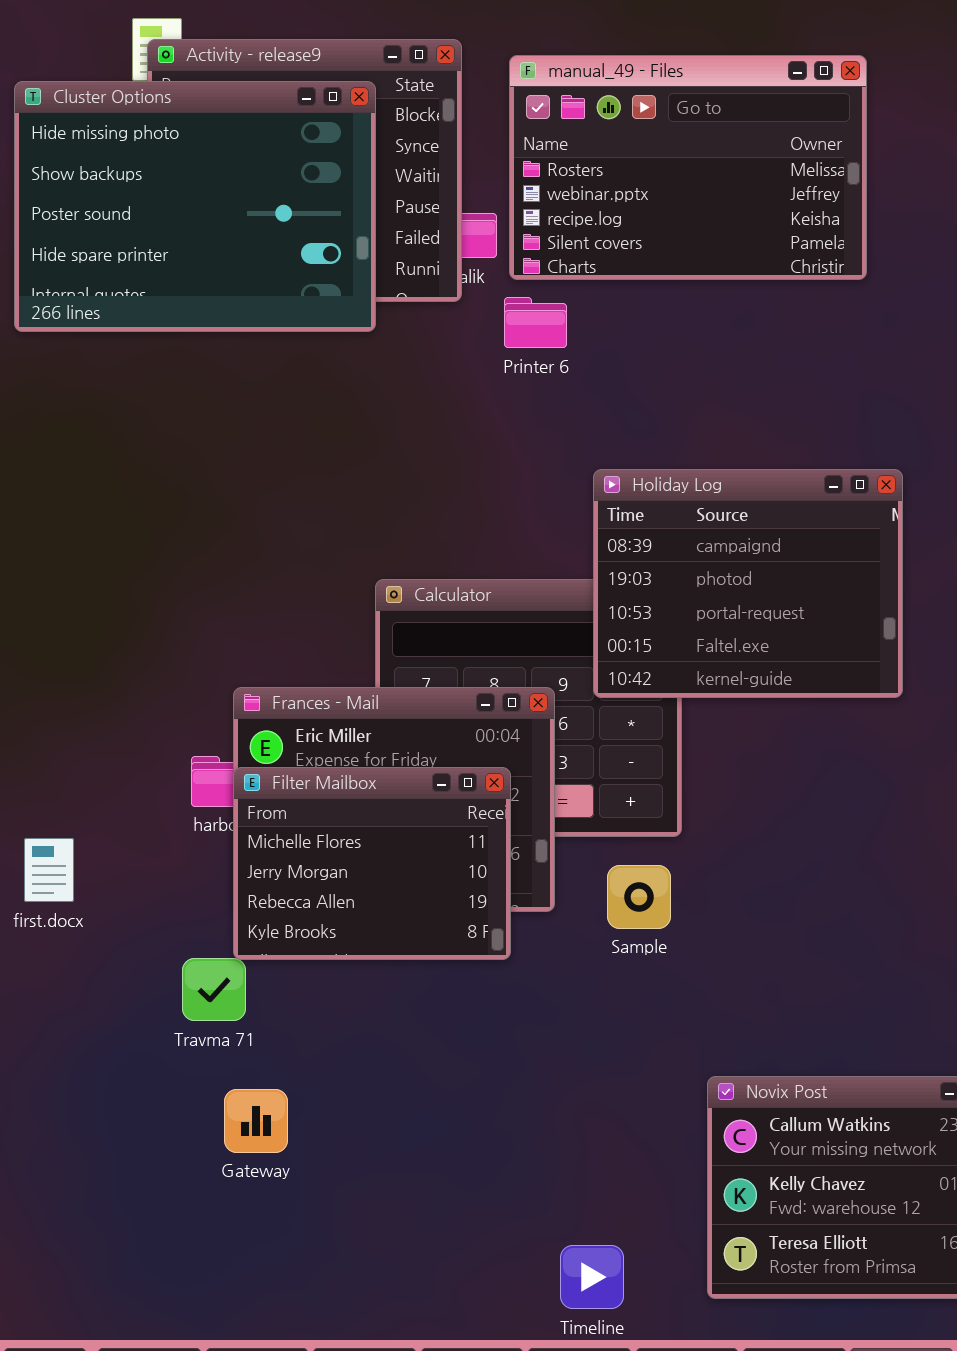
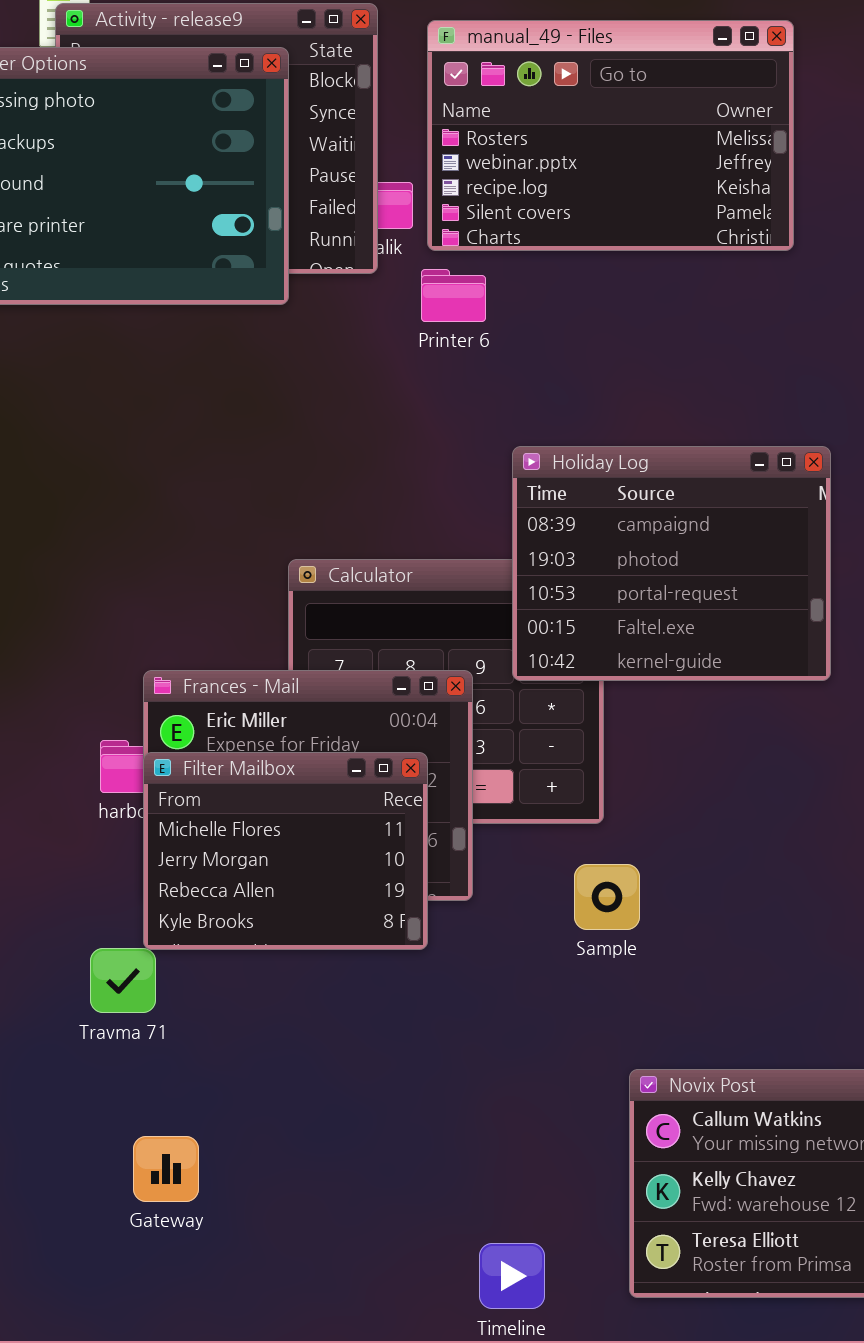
Sample: [607,865,671,929] -> [574,864,640,930], moved
Gateway: [224,1089,288,1153] -> [133,1136,199,1202], moved

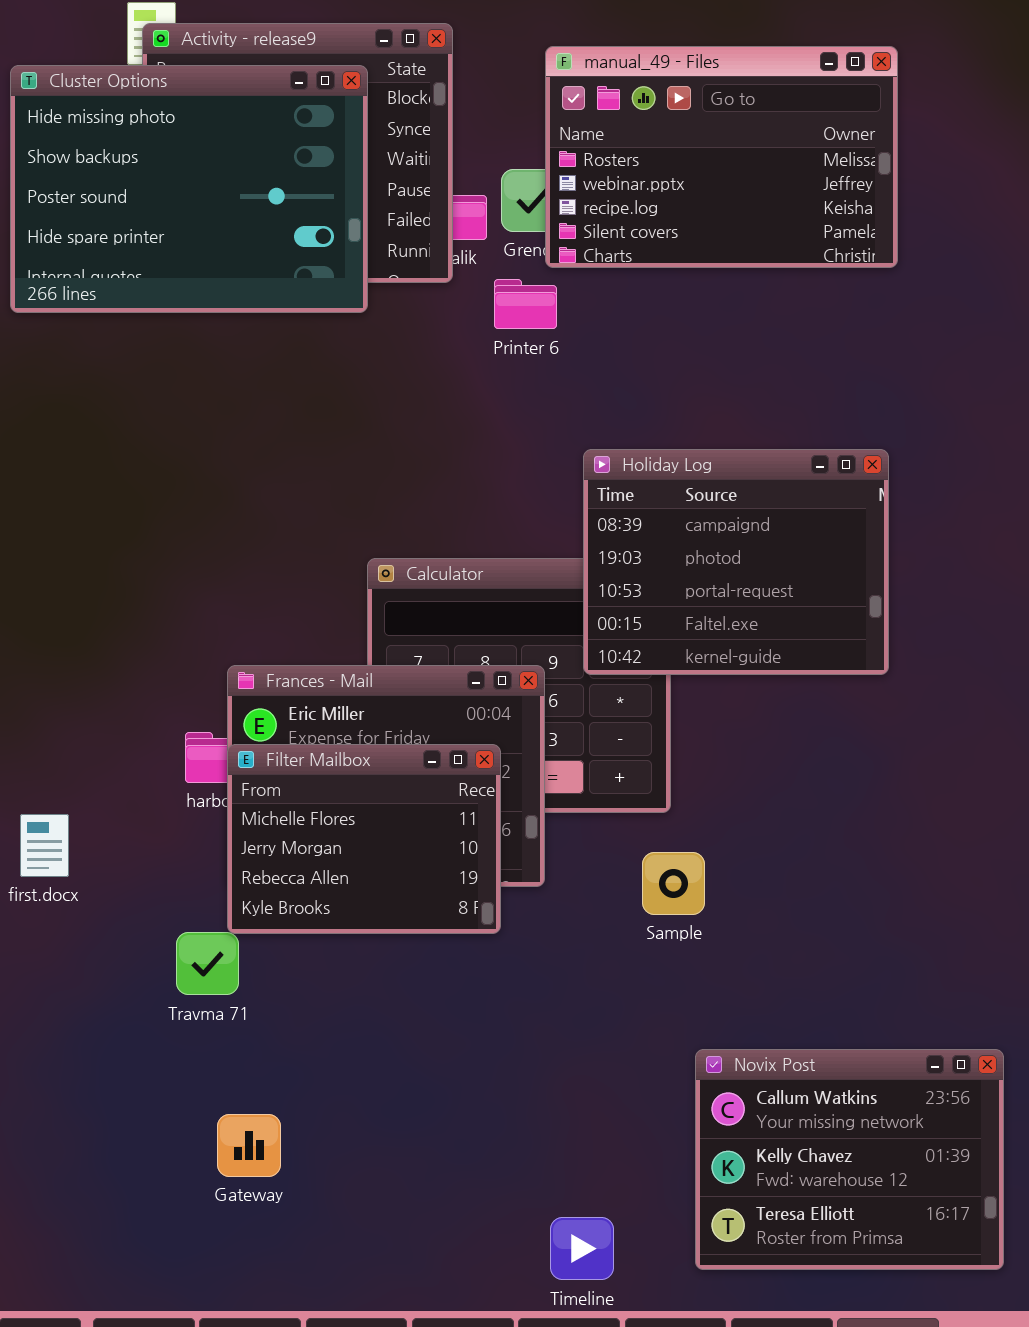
manual_49 - Files: [427,20,794,251] -> [545,46,898,268], moved

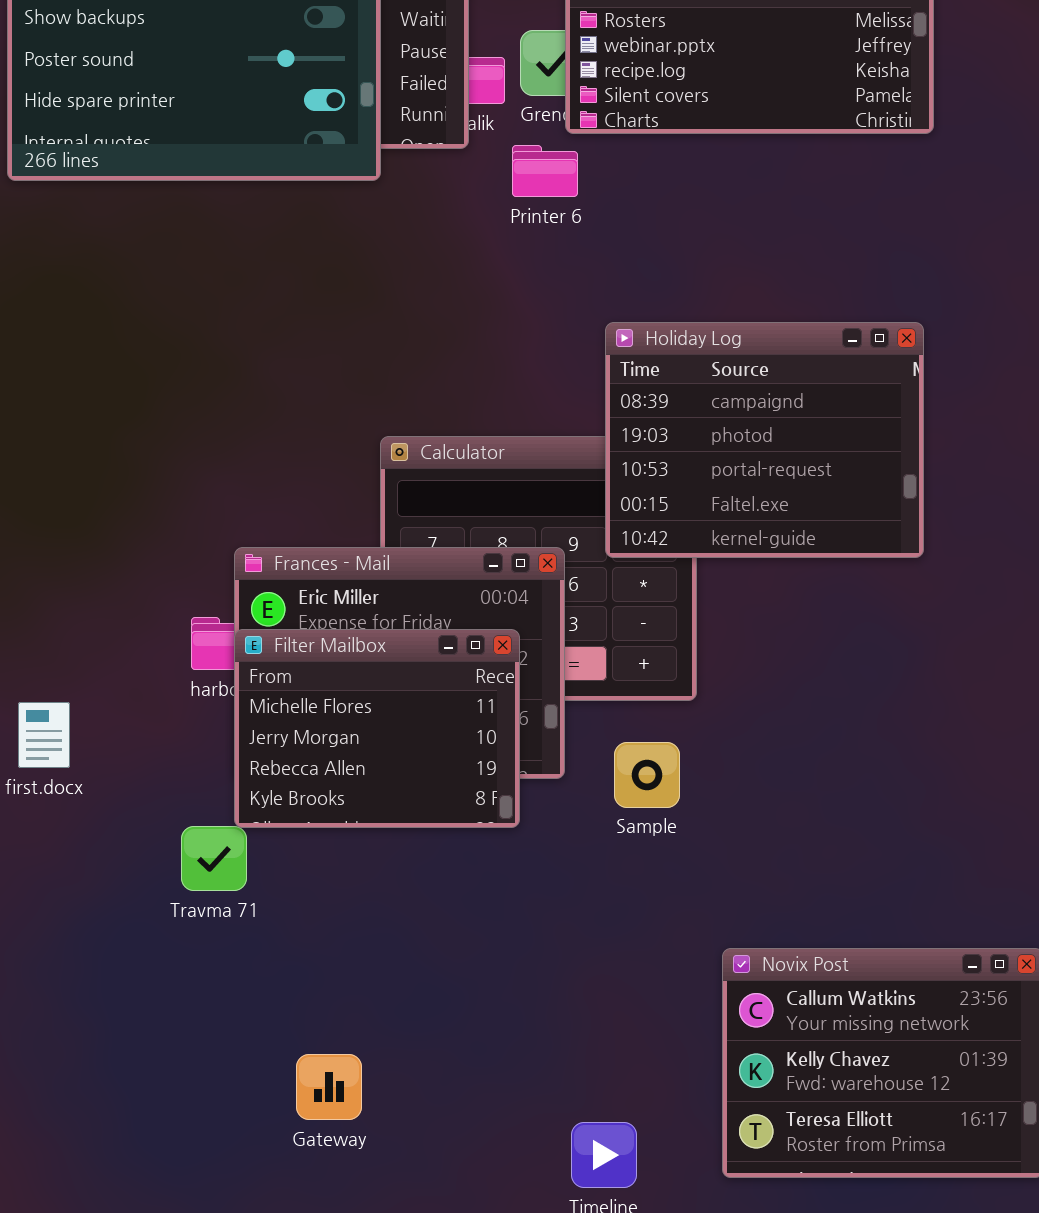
Sample: [642,852,705,915] -> [614,742,680,808], moved
Gateway: [217,1114,281,1177] -> [296,1054,362,1120], moved

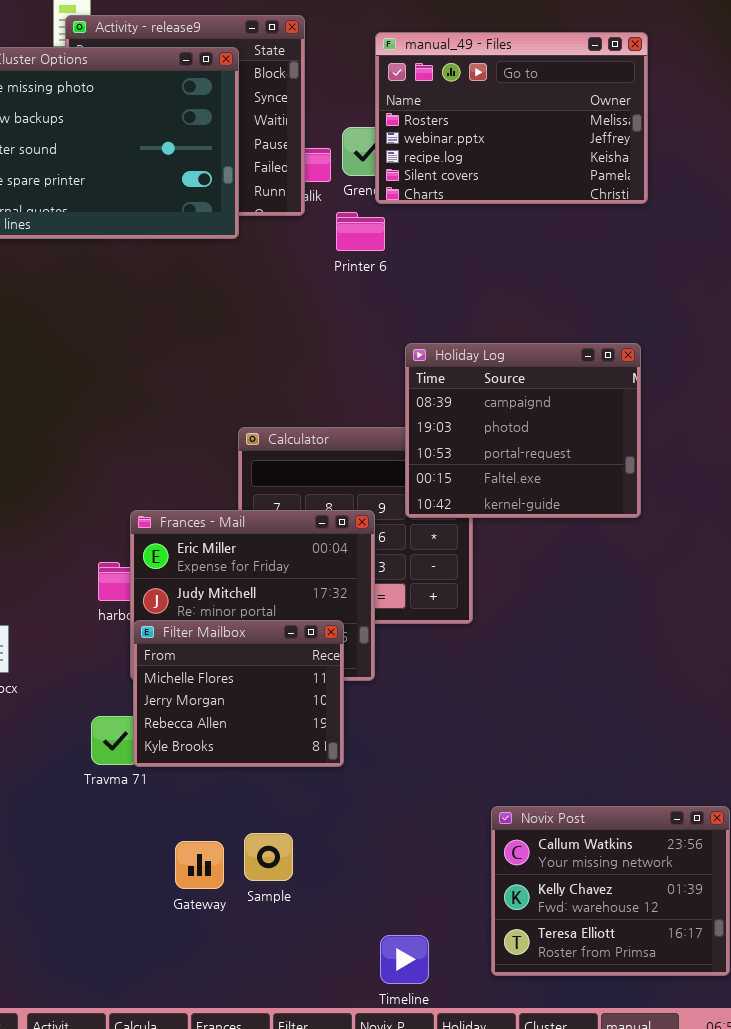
Filter Mailbox: [234,629,520,828] -> [133,620,344,767], moved
Sample: [614,742,680,808] -> [244,833,293,881], moved
Gateway: [296,1054,362,1120] -> [175,841,224,889], moved

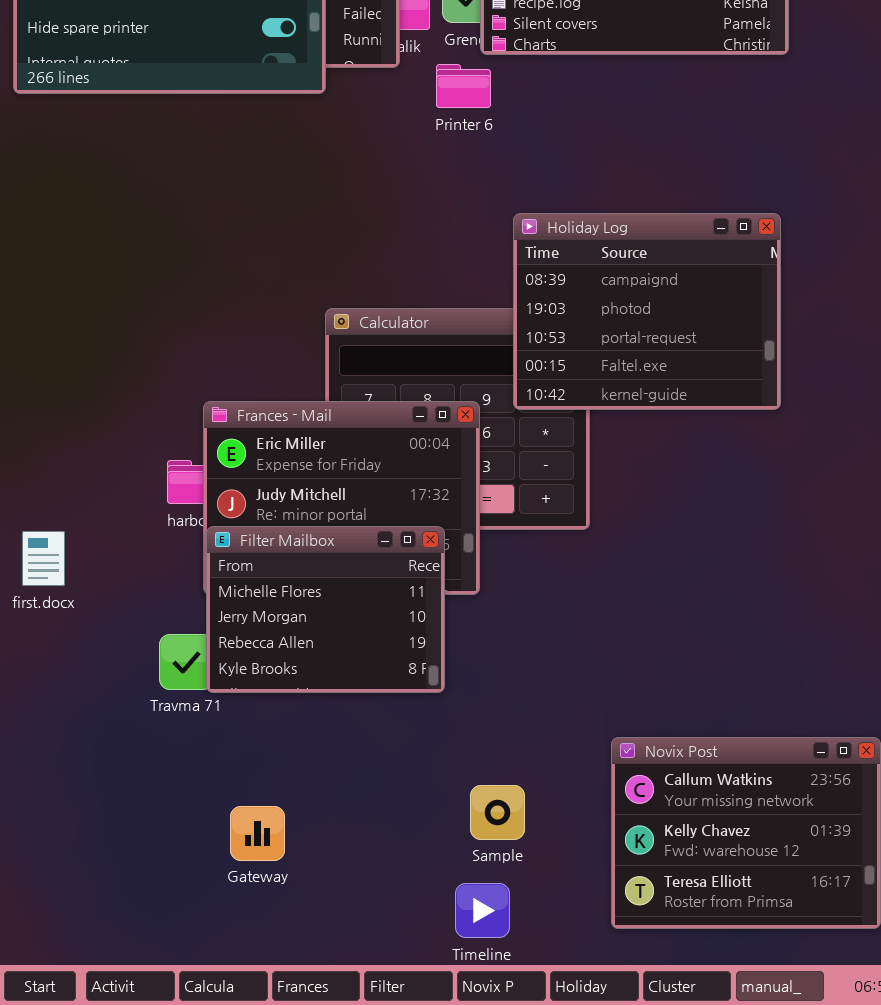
Sample: [244,833,293,881] -> [470,785,525,840], moved
Gateway: [175,841,224,889] -> [230,806,285,861], moved
Timeline: [380,935,429,984] -> [455,883,510,938], moved

